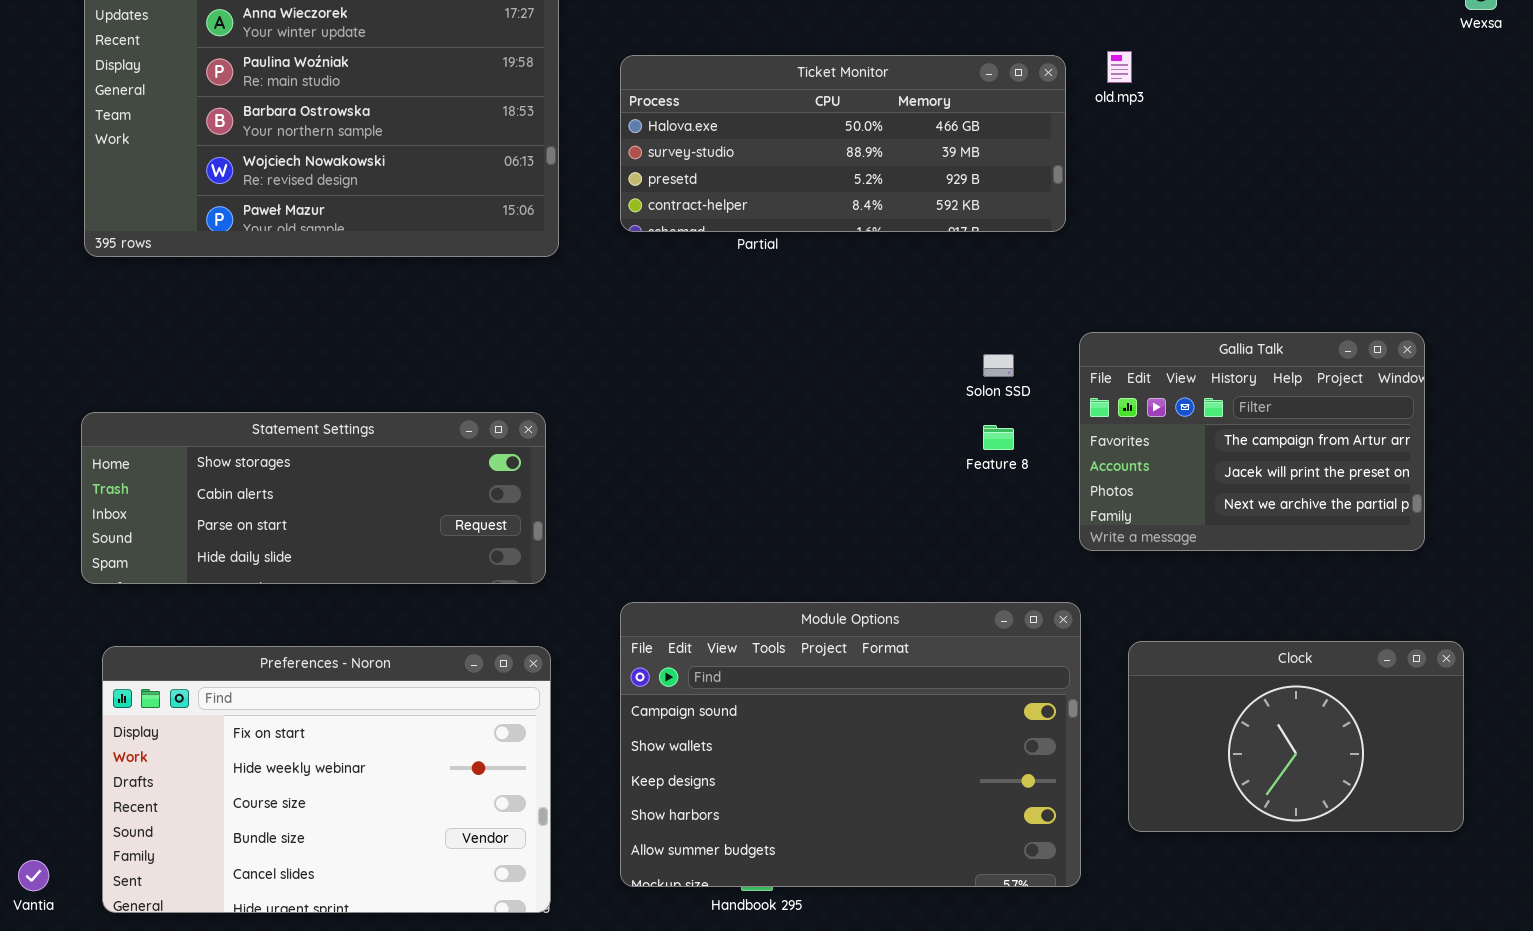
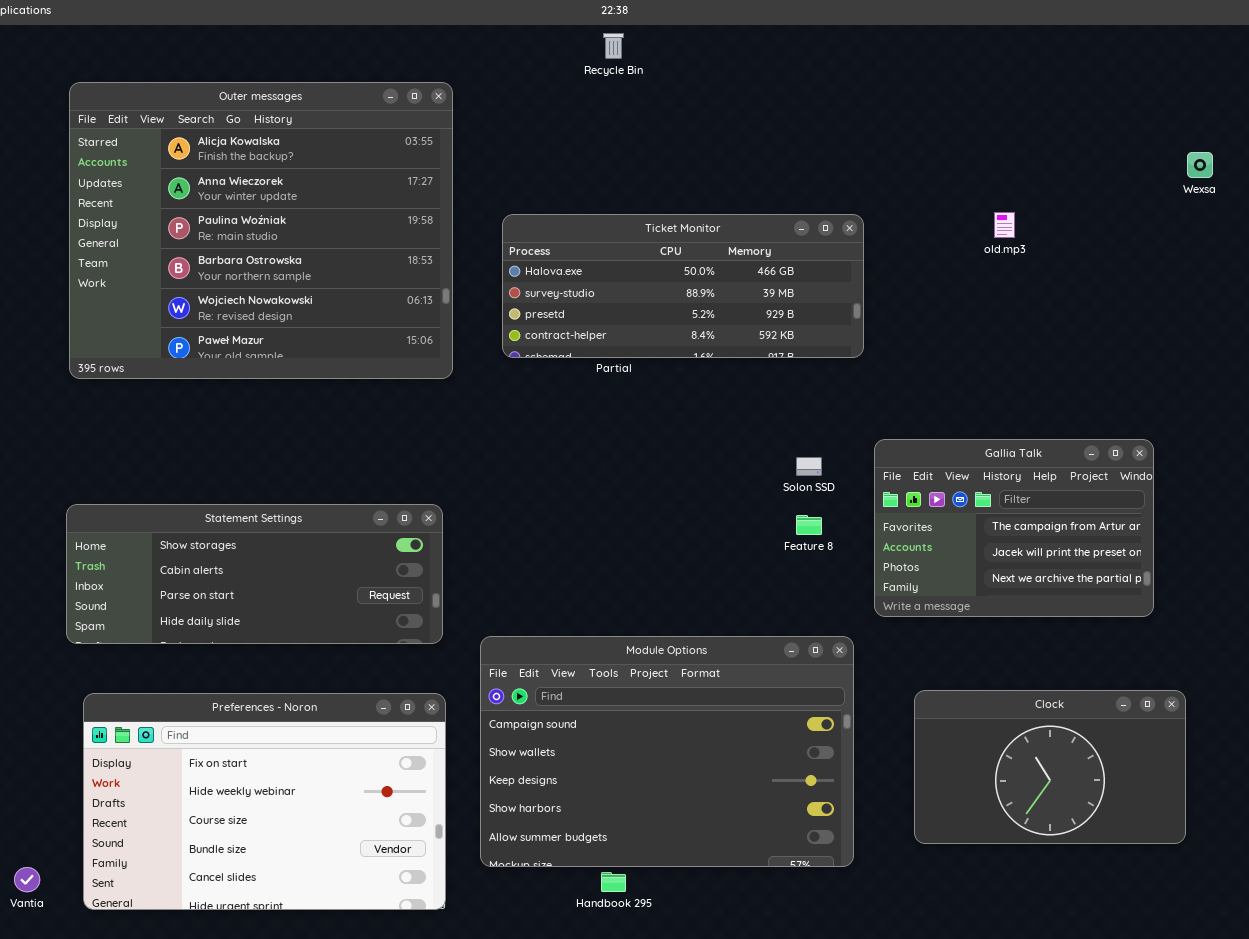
old.mp3: [1107,51,1132,83] -> [994,212,1015,238], moved
Module Options: [620,602,1081,887] -> [480,636,854,867], moved

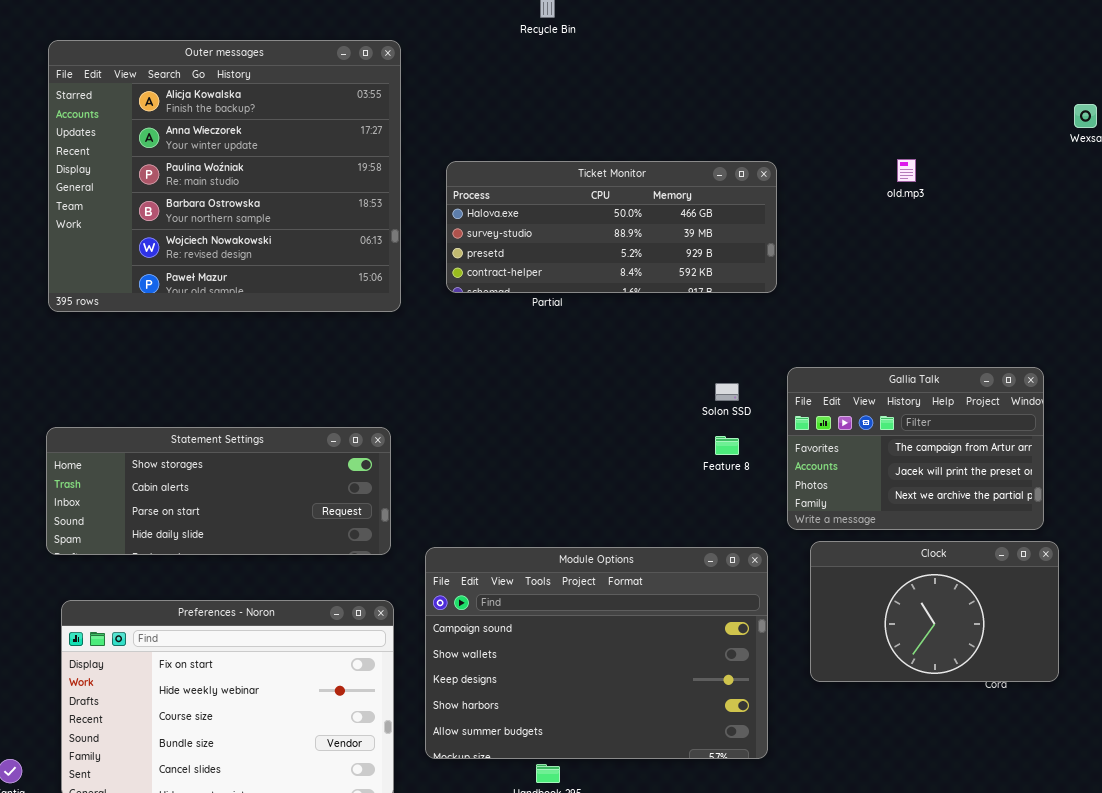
Clock: [914,690,1186,844] -> [810,541,1059,682], moved

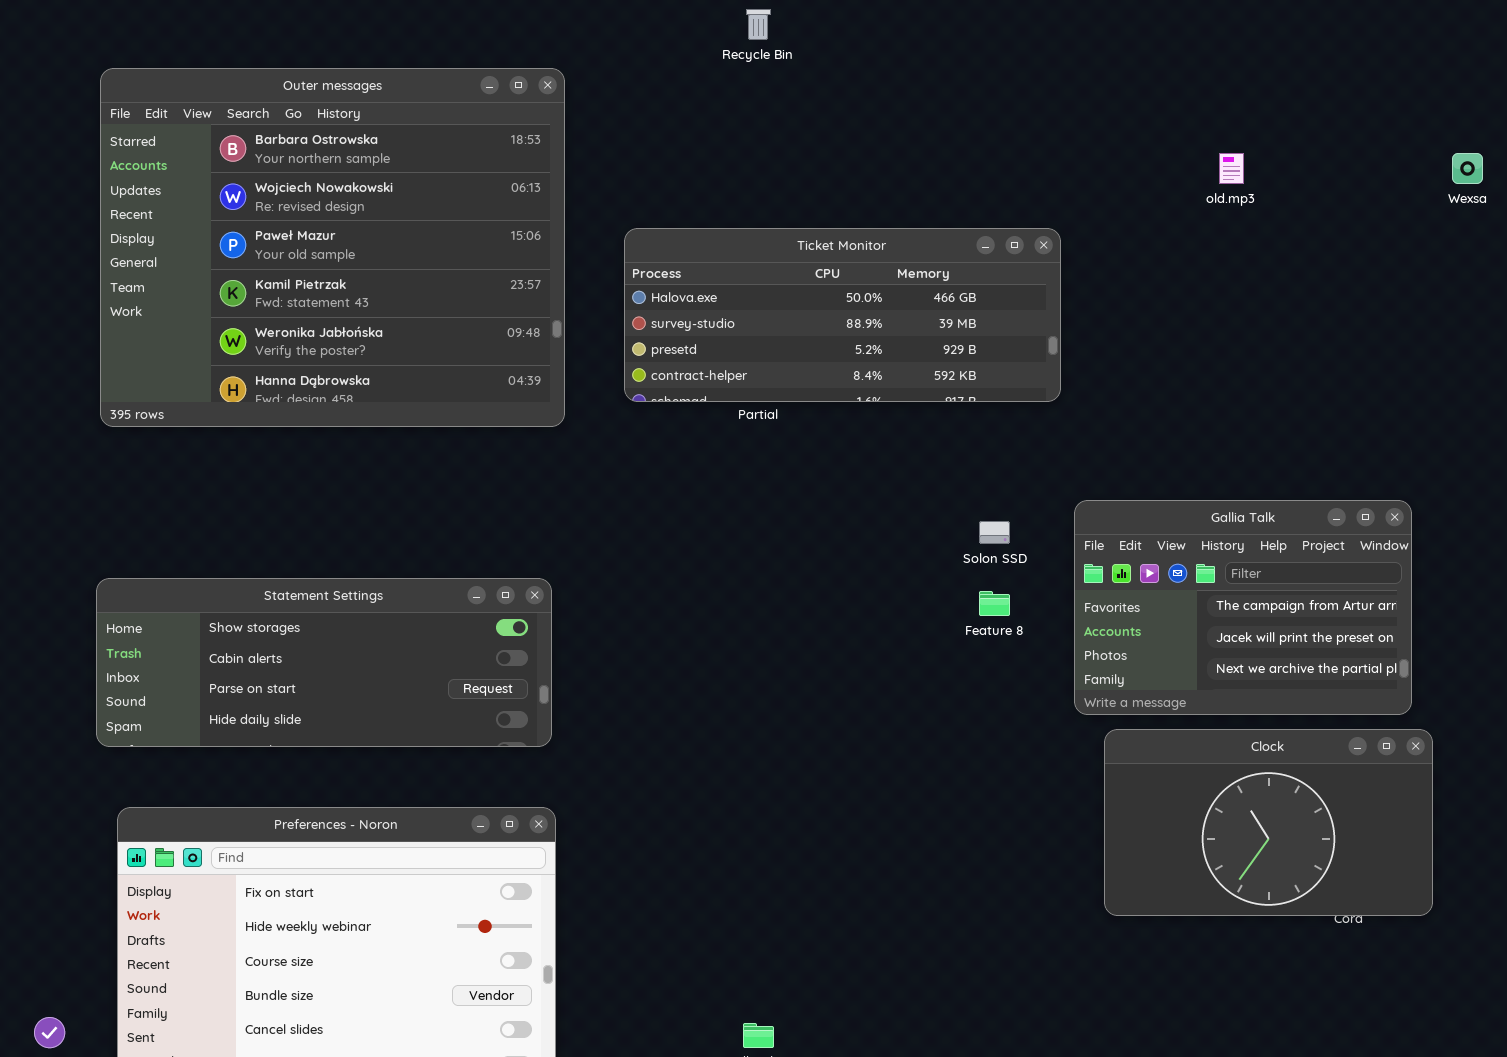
Outer messages: [48,40,401,312] -> [100,68,565,427], scrolled down 3 rows
old.mp3: [897,159,916,182] -> [1219,153,1244,184], moved
Module Options: [425,547,768,759] -> none, closed

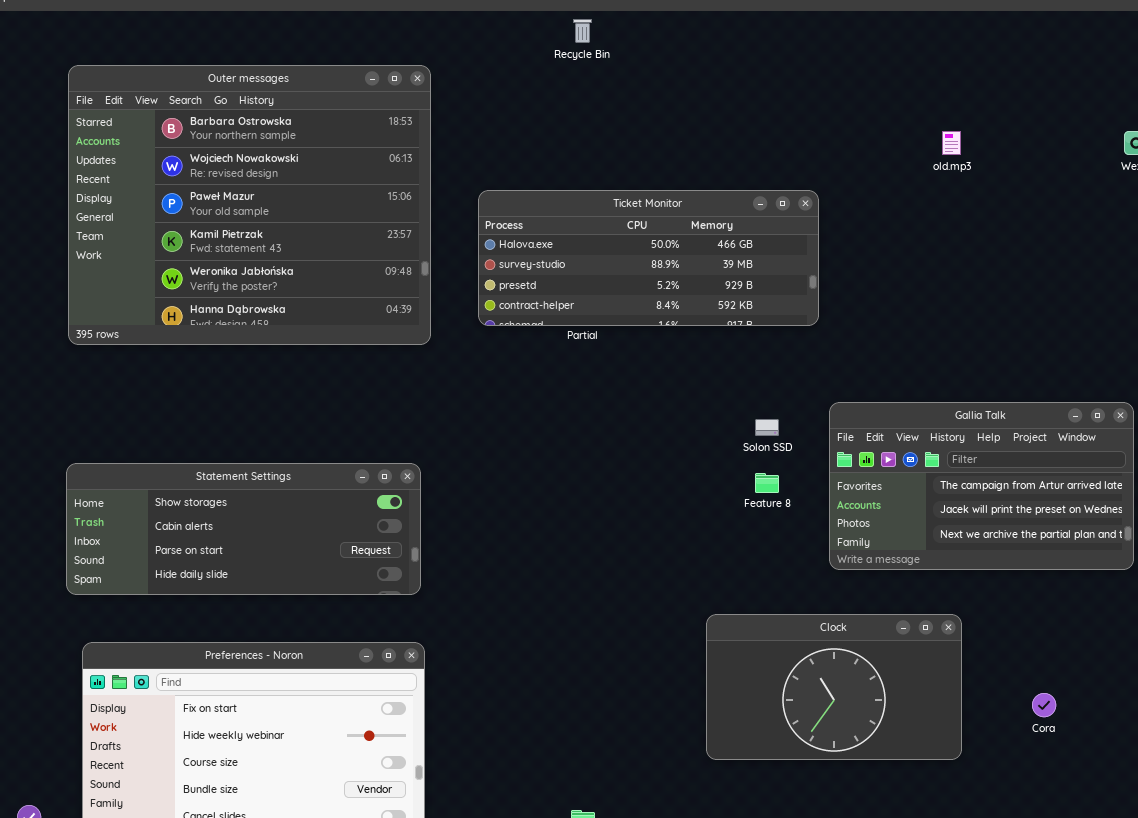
Gallia Talk: [1074,500,1412,715] -> [829,402,1134,570], resized
Clock: [1104,729,1433,916] -> [706,614,962,760], moved

